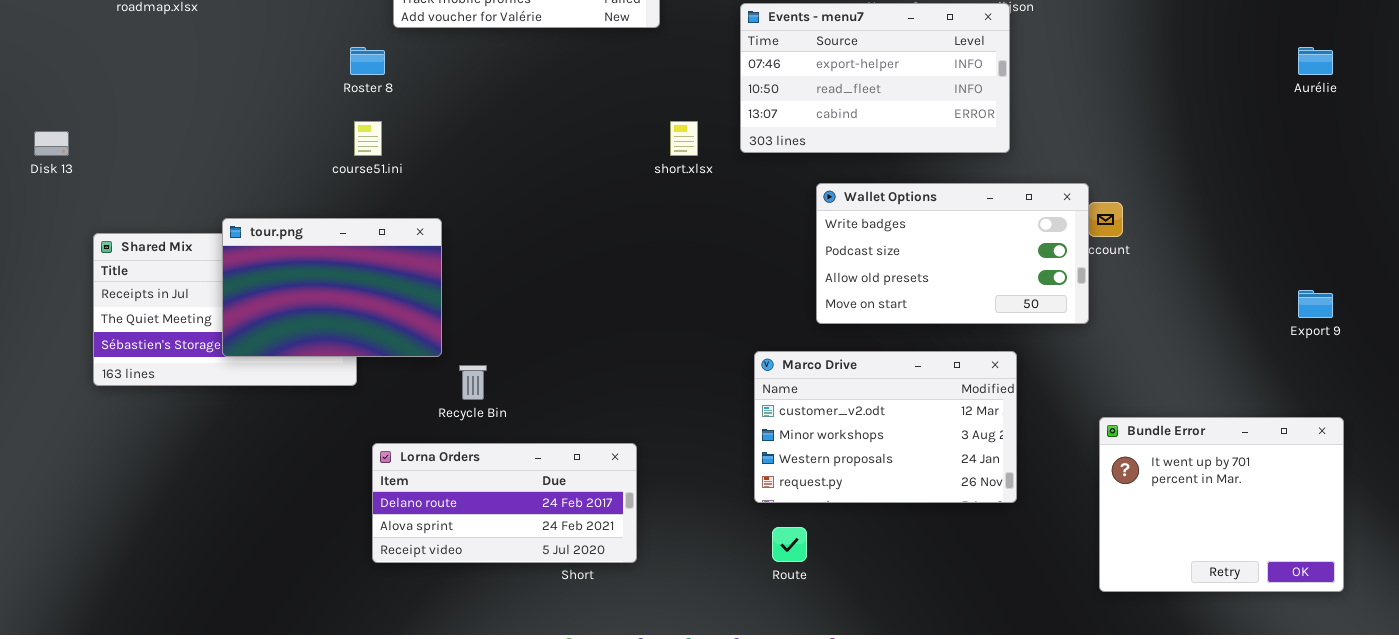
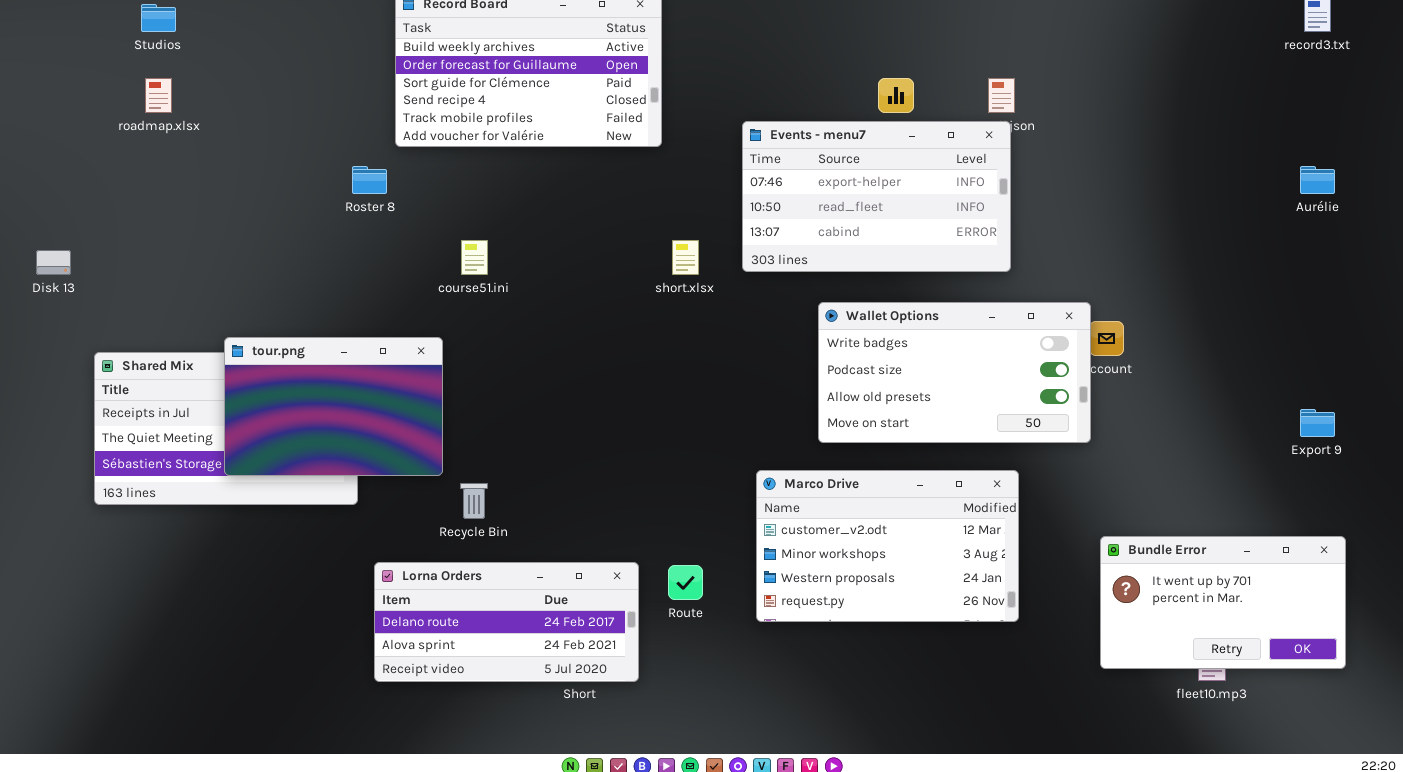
course51.ini: [354,121,382,156] -> [461,240,488,275], moved
Bundle Error: [1099,417,1344,592] -> [1100,536,1346,669], resized
Route: [772,527,807,562] -> [668,565,703,600], moved

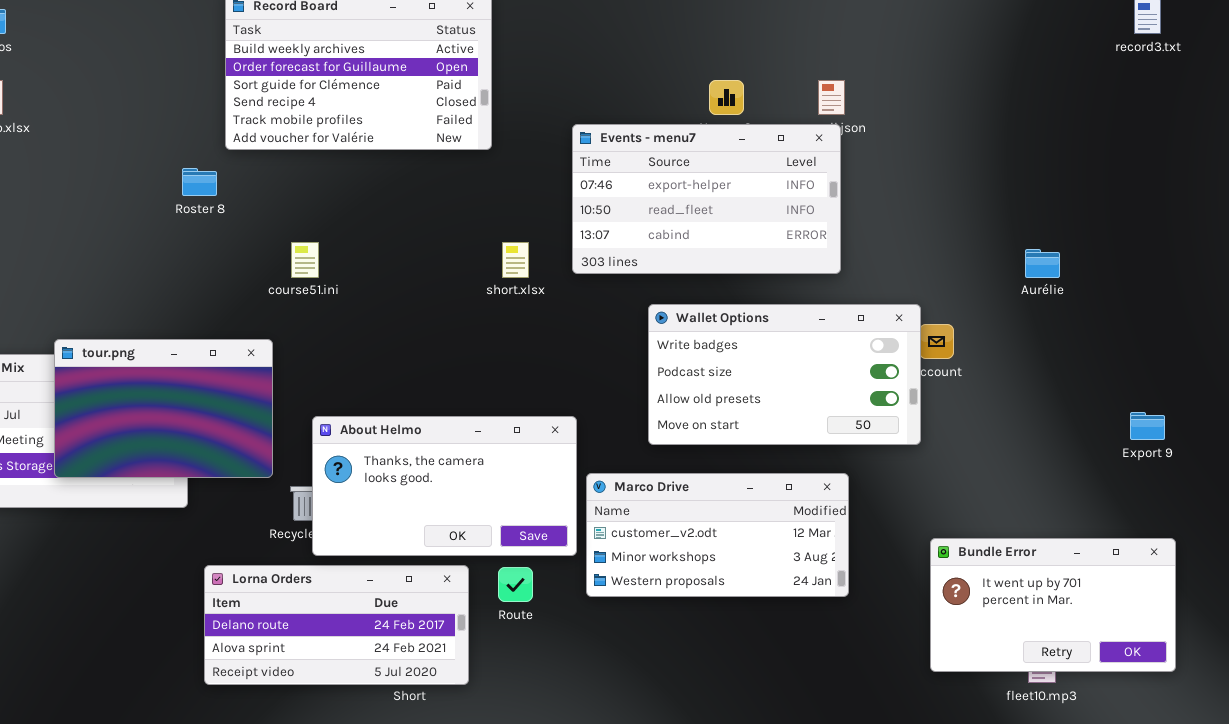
Aurélie: [1300,166,1335,194] -> [1025,249,1060,278], moved
About Helmo: none -> [312,416,577,556], opened
Marco Drive: [756,470,1019,622] -> [586,473,849,597], resized

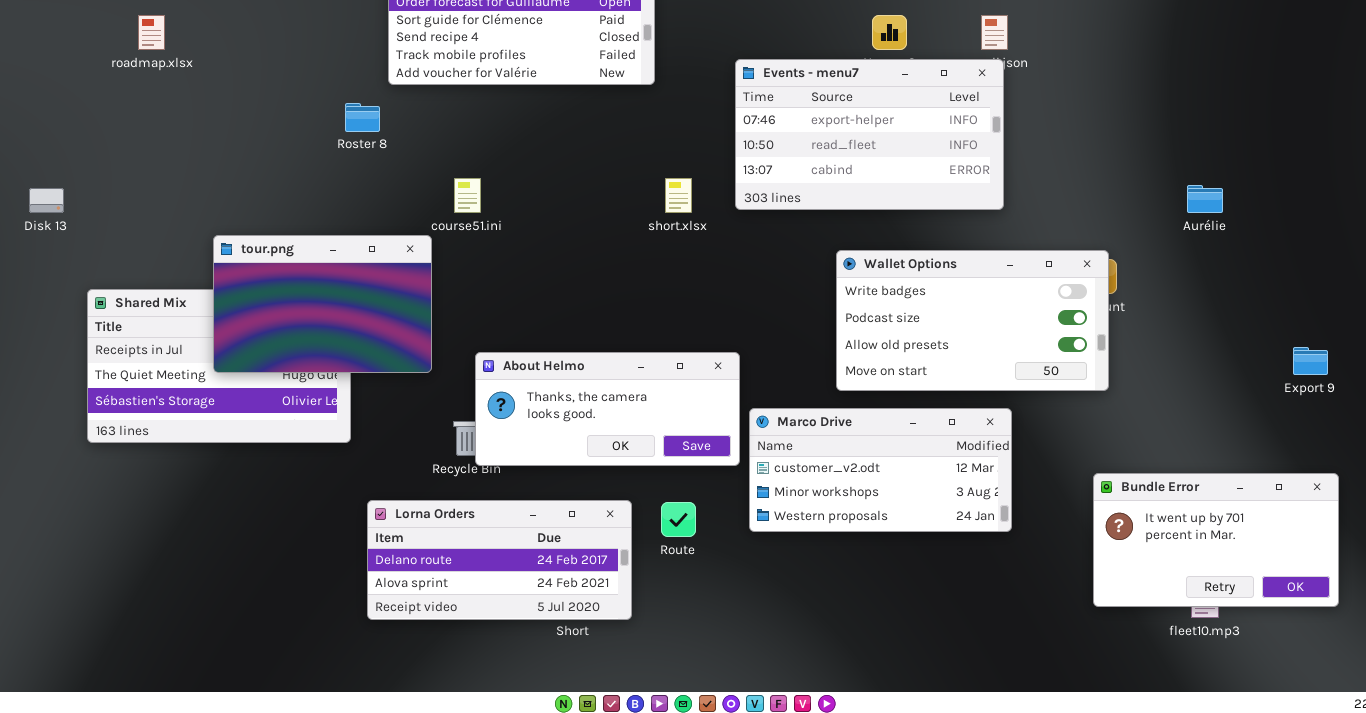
Wallet Options: [648,304,921,445] -> [836,250,1109,391], moved
tour.png: [54,339,273,478] -> [213,235,432,373], moved
About Helmo: [312,416,577,556] -> [475,352,740,466], resized

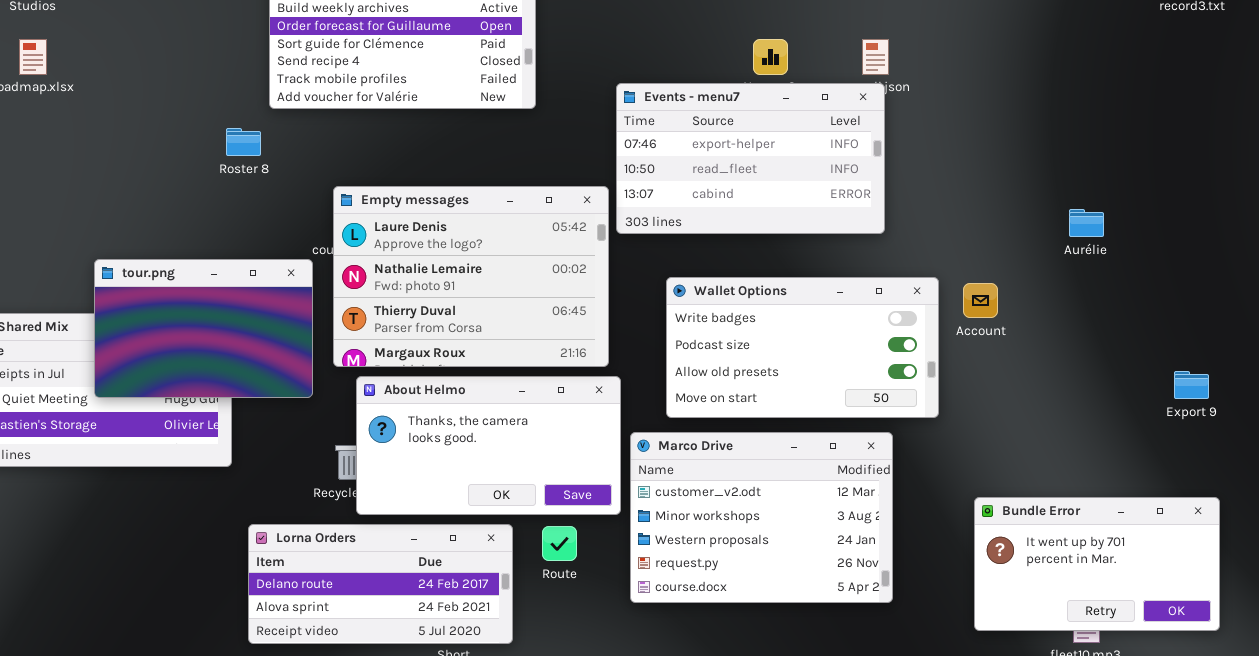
Empty messages: none -> [333,186,609,367], opened
Wallet Options: [836,250,1109,391] -> [666,277,939,418], moved
About Helmo: [475,352,740,466] -> [356,376,621,515], resized
Marco Drive: [749,408,1012,532] -> [630,432,893,603], resized

